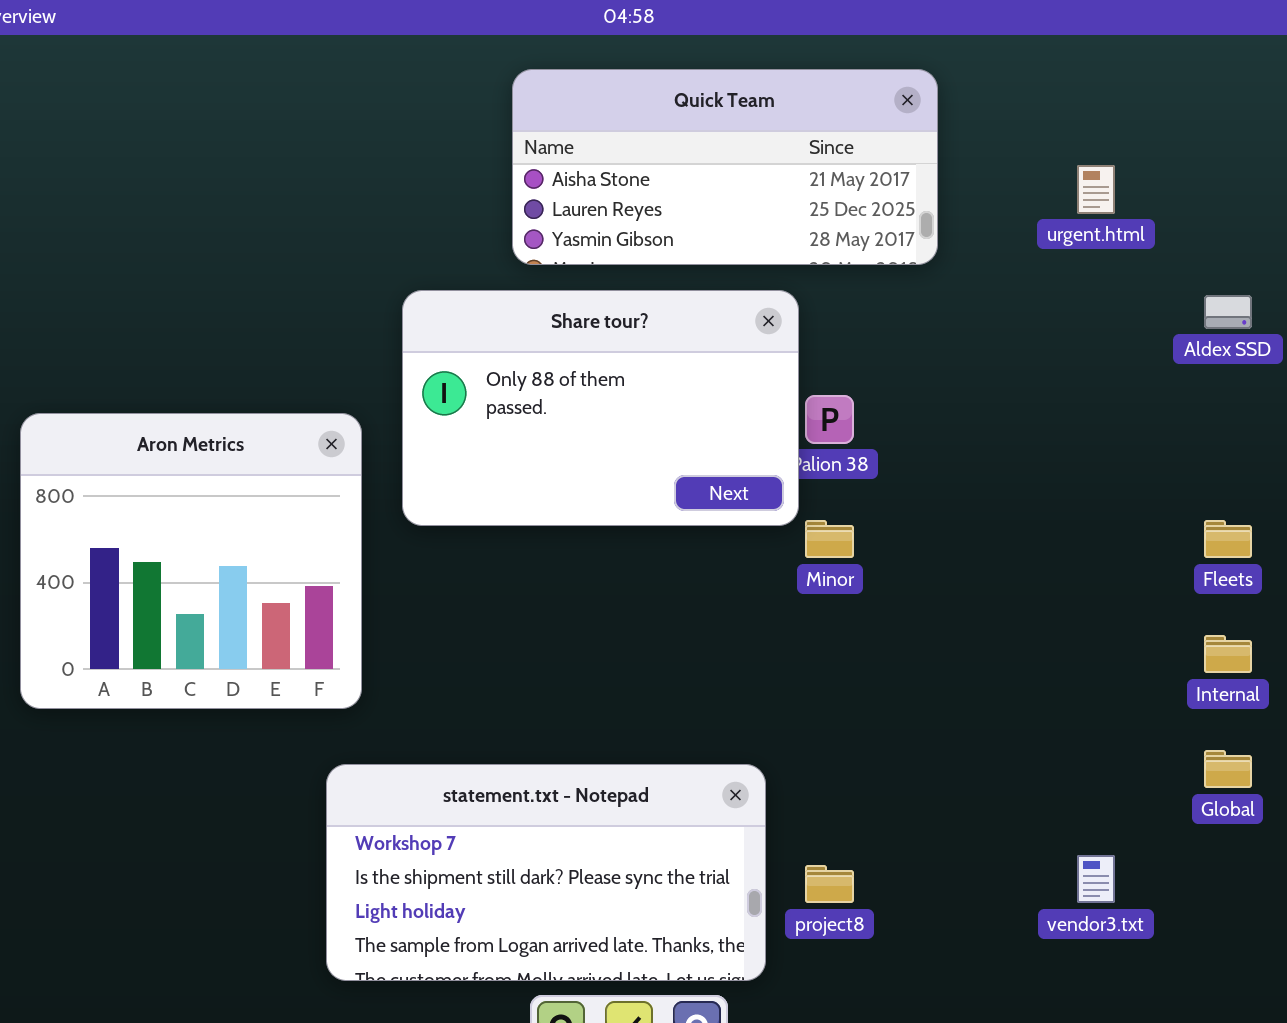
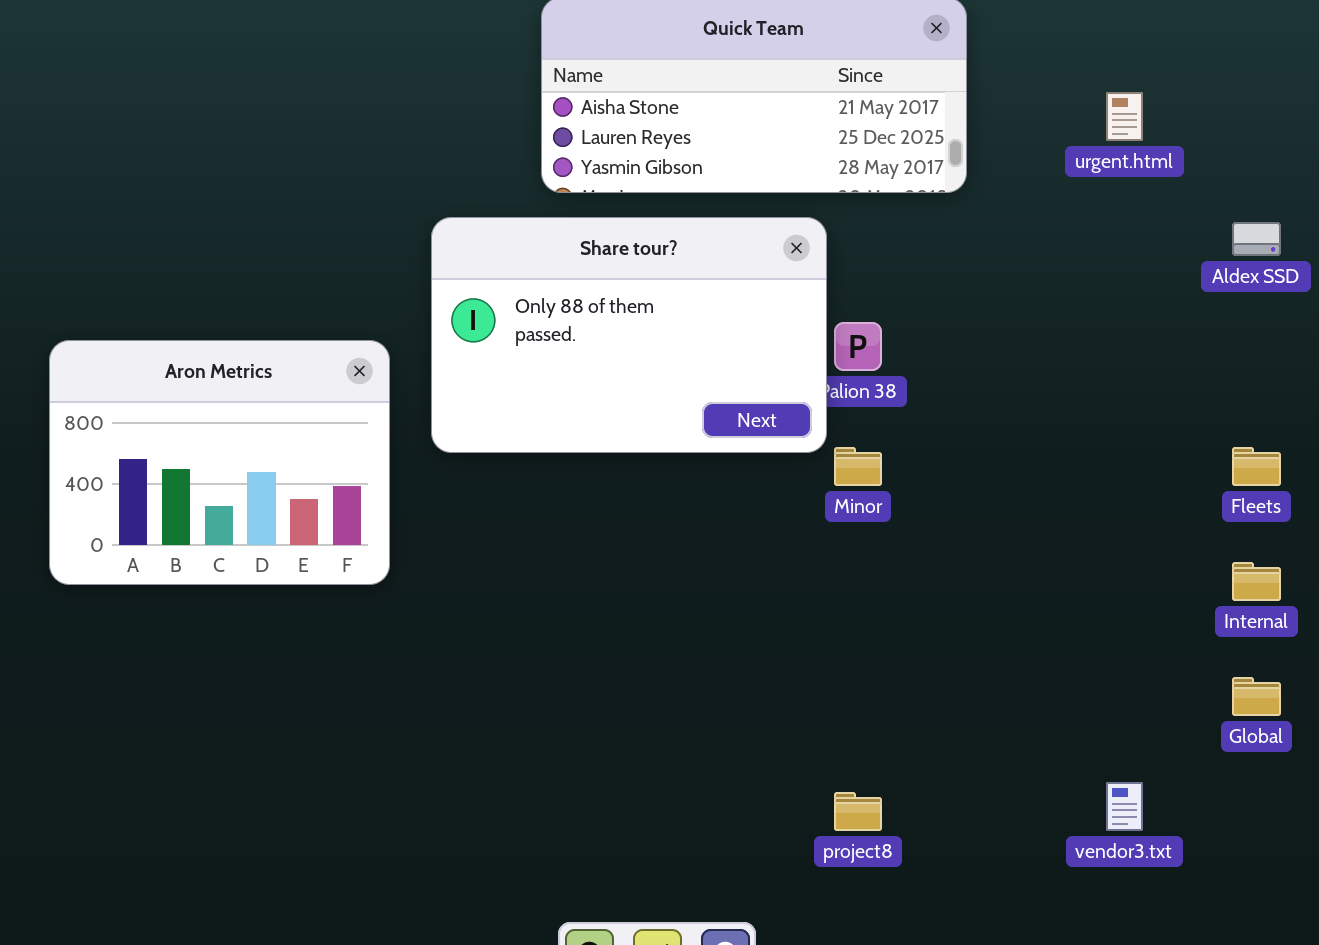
Aron Metrics: [20,413,362,709] -> [49,340,390,585], resized
statement.txt - Notepad: [326,764,766,981] -> none, closed

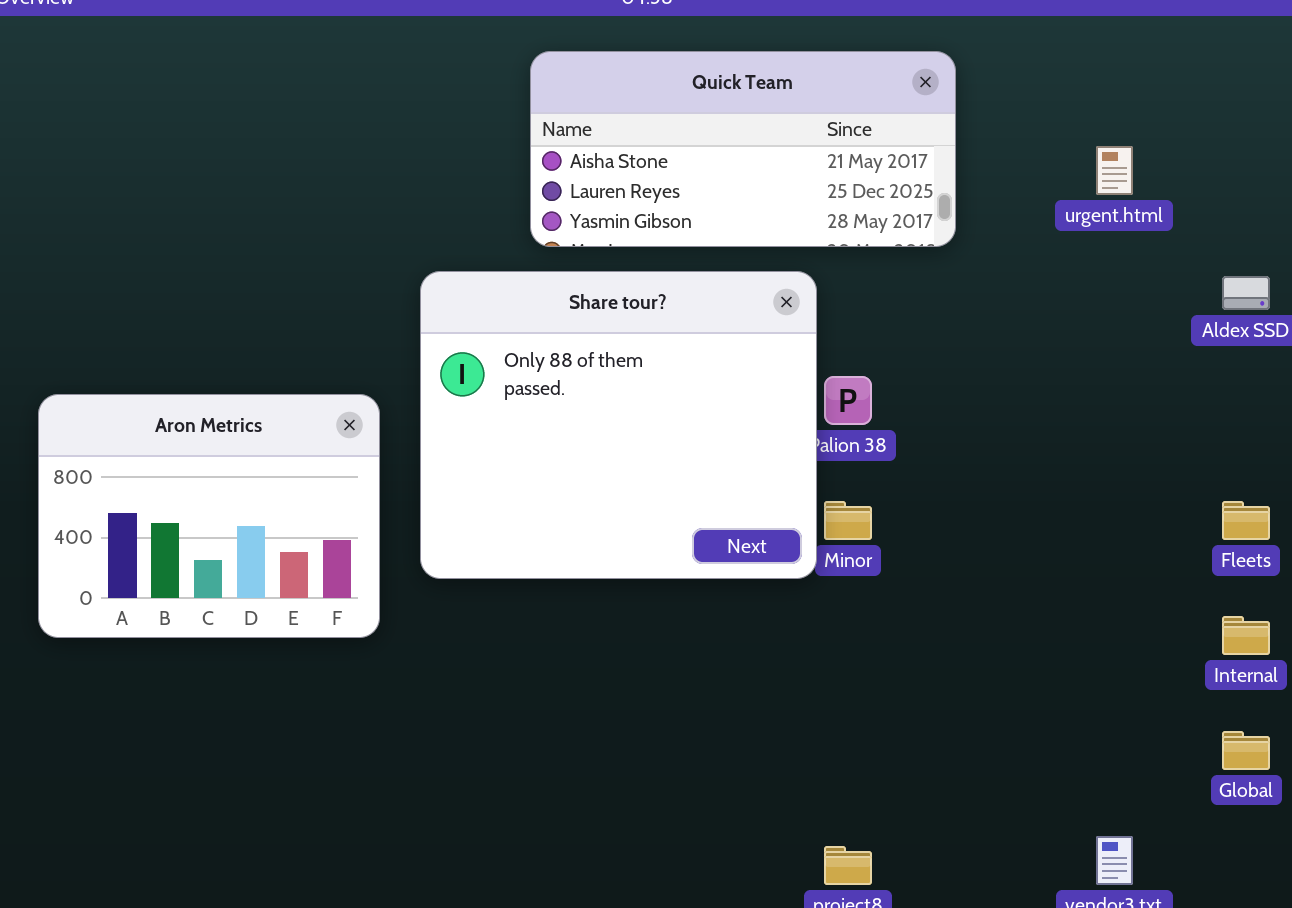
Share tour?: [431,217,827,453] -> [420,271,817,579], resized

